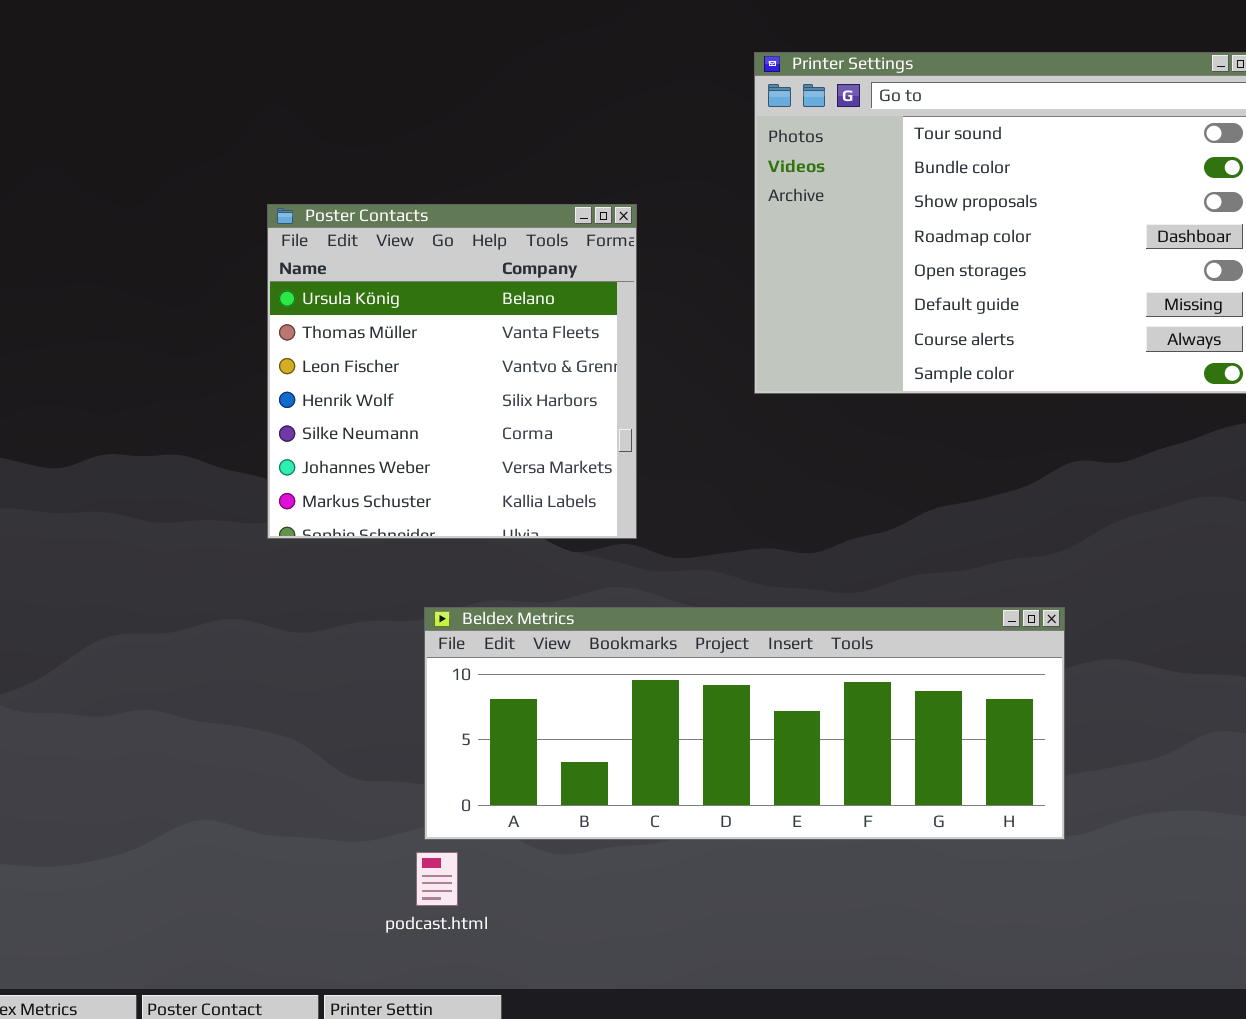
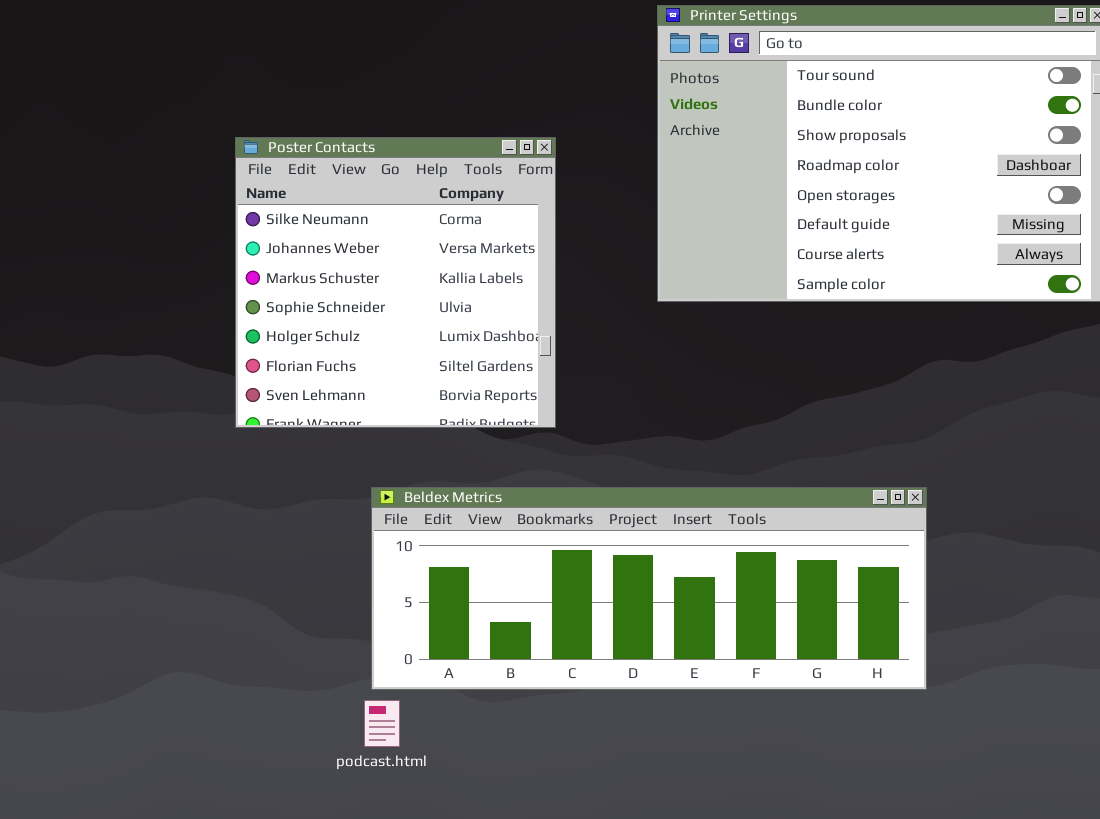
Poster Contacts: [267,204,637,539] -> [235,137,556,428], scrolled down 4 rows

